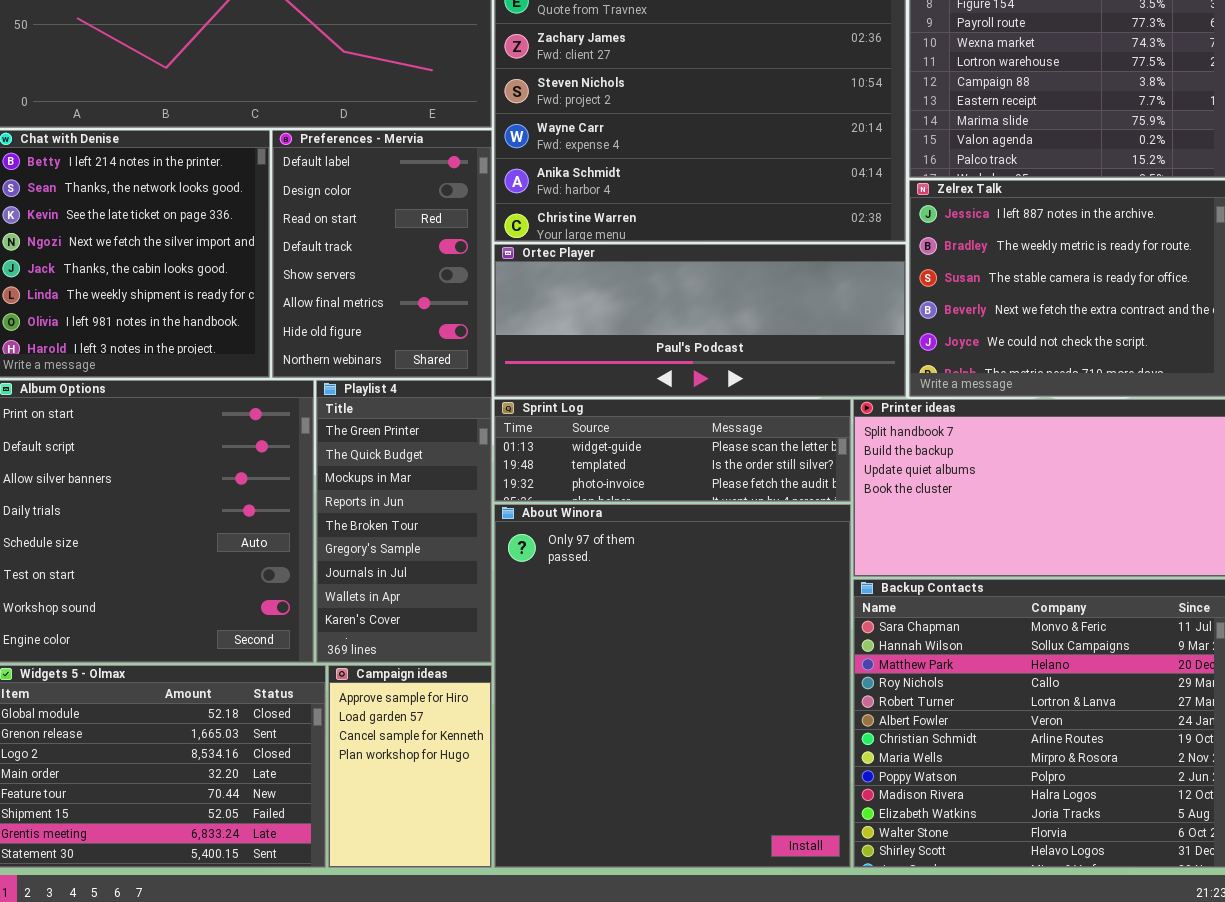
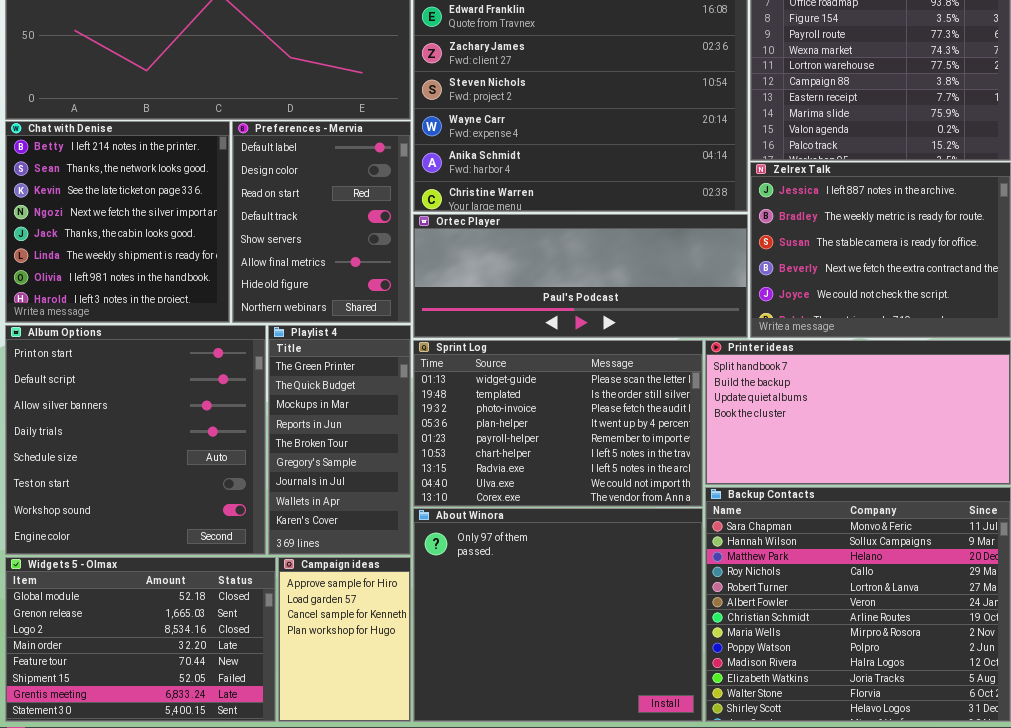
Sprint Log: [494,399,851,502] -> [413,340,703,507], resized
About Winora: [494,504,851,868] -> [413,508,703,722], resized

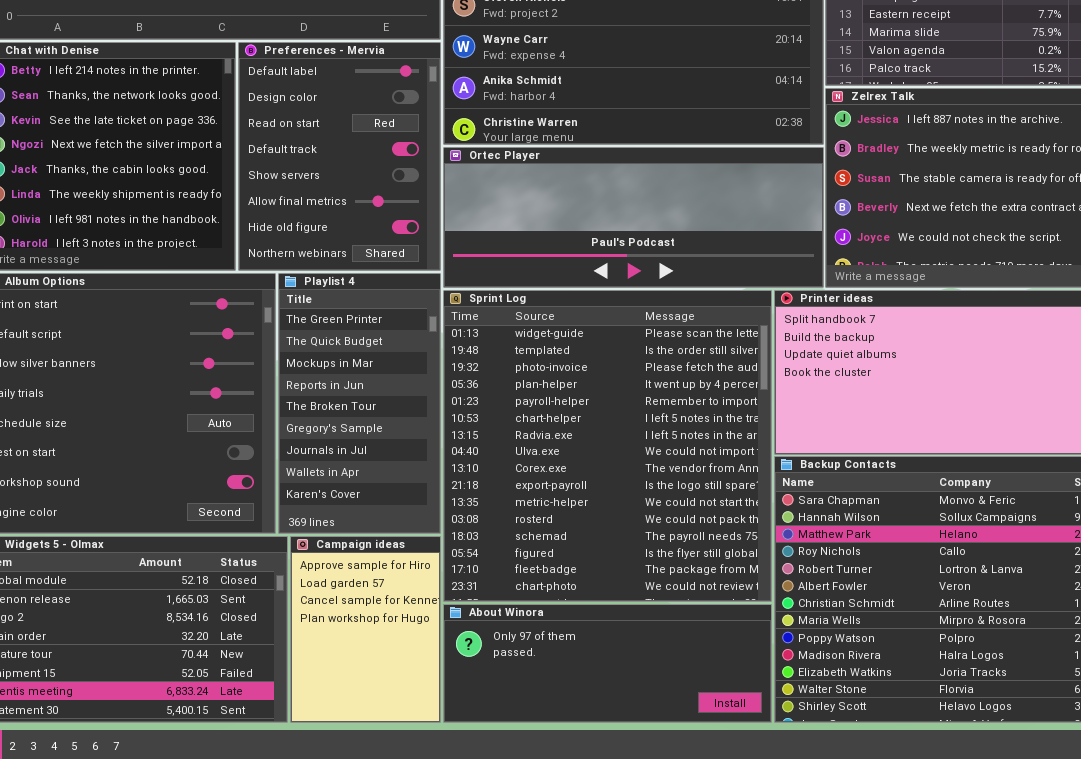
Sprint Log: [413,340,703,507] -> [443,290,772,602], resized
About Winora: [413,508,703,722] -> [443,604,772,723], resized

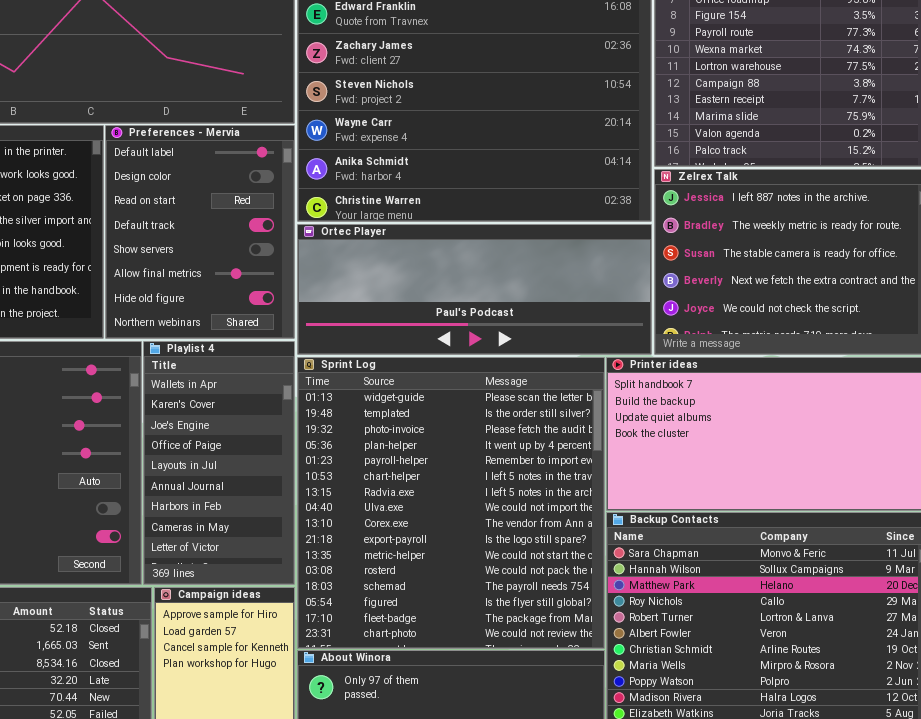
Playlist 4: [278,273,441,534] -> [143,341,295,585], scrolled down 7 rows

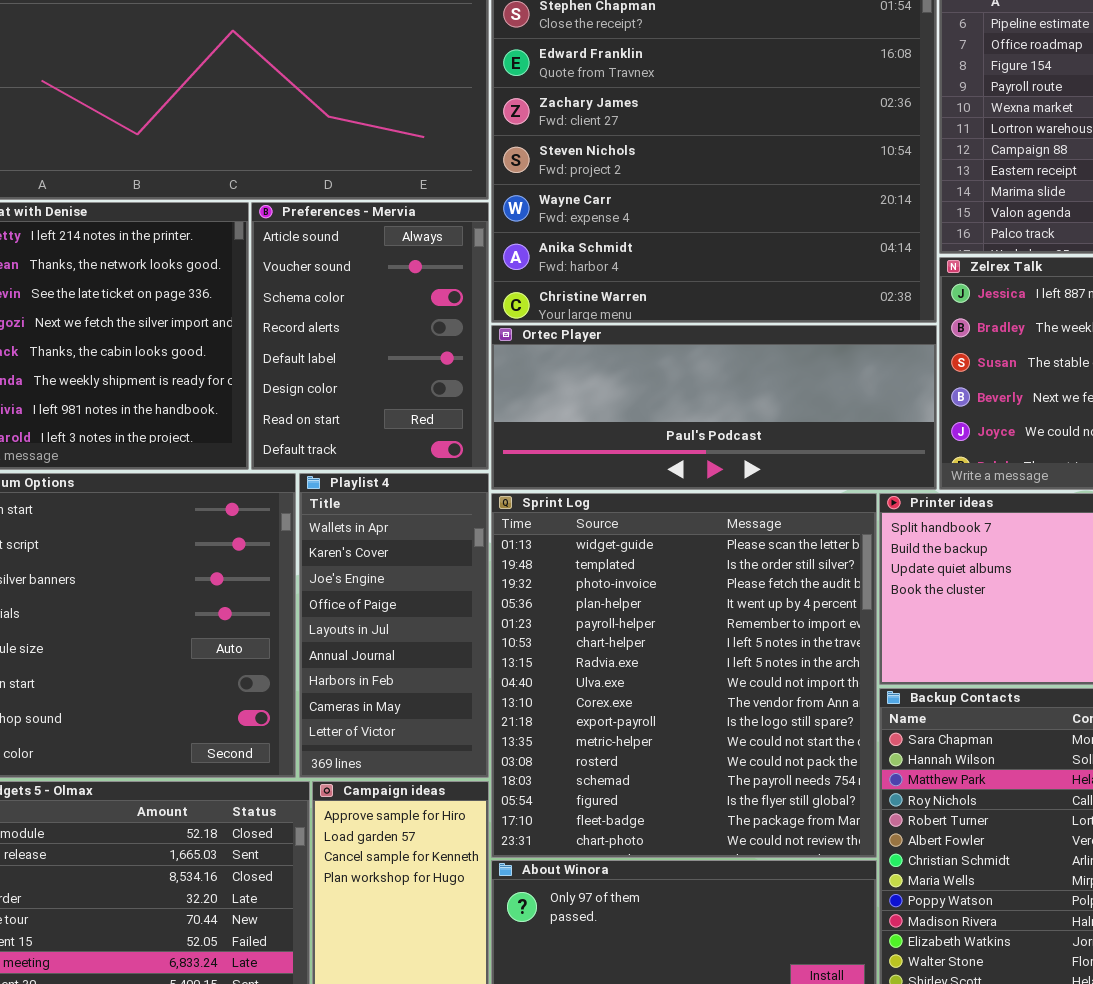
Preferences - Mervia: [105,125,295,339] -> [251,202,489,470], scrolled up 4 rows

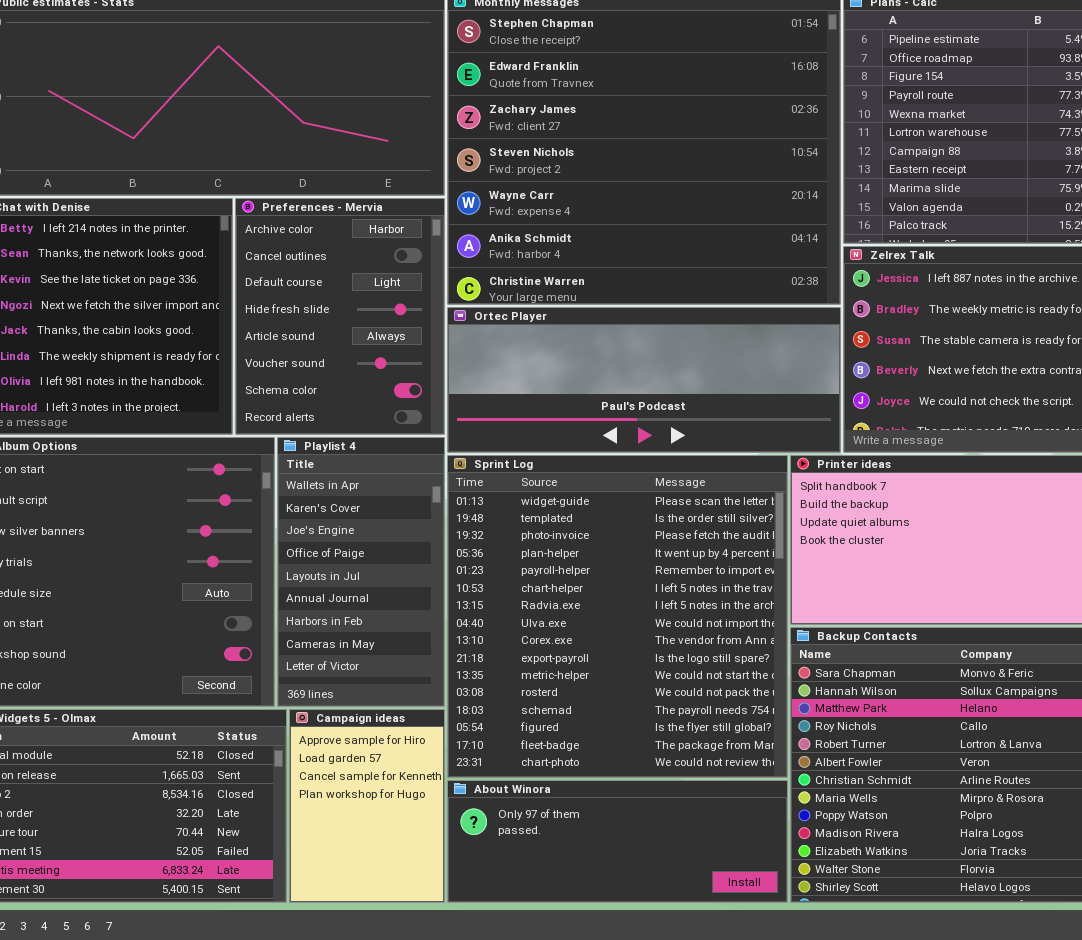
Preferences - Mervia: [251,202,489,470] -> [235,198,445,435], scrolled up 4 rows

